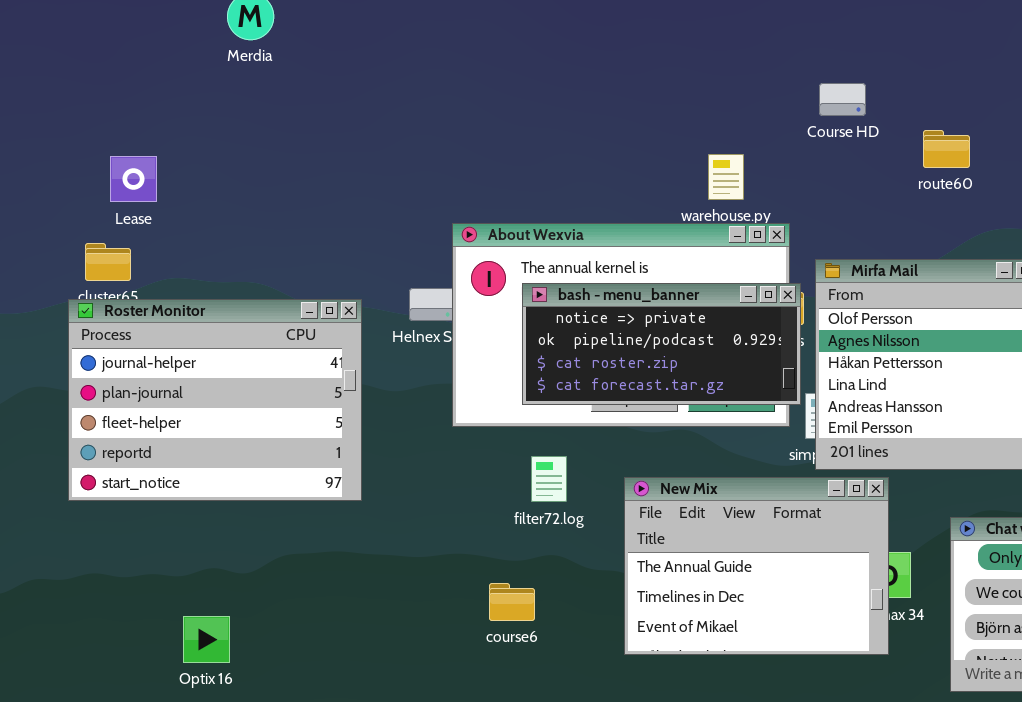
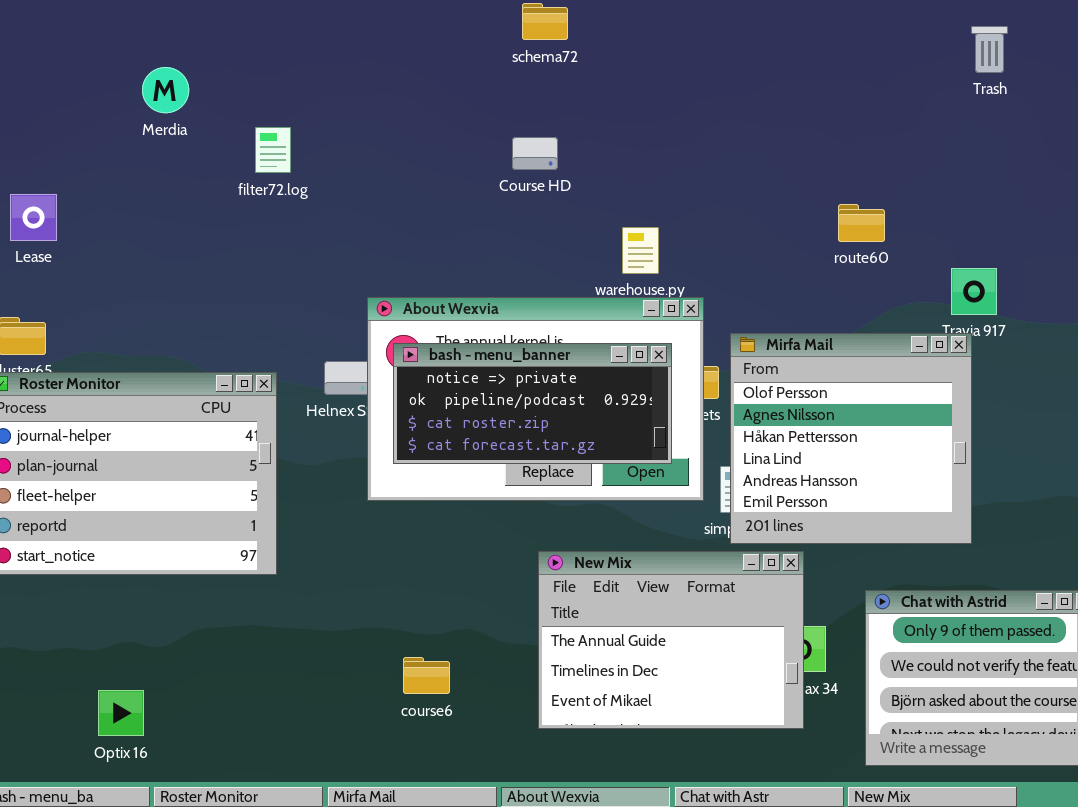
Course HD: [819,83,866,116] -> [512,137,558,170], moved
Lease: [110,156,157,202] -> [10,194,57,241], moved
bash - menu_banner: [522,283,801,405] -> [393,343,672,464], moved
filter72.log: [531,456,567,502] -> [255,127,291,173], moved

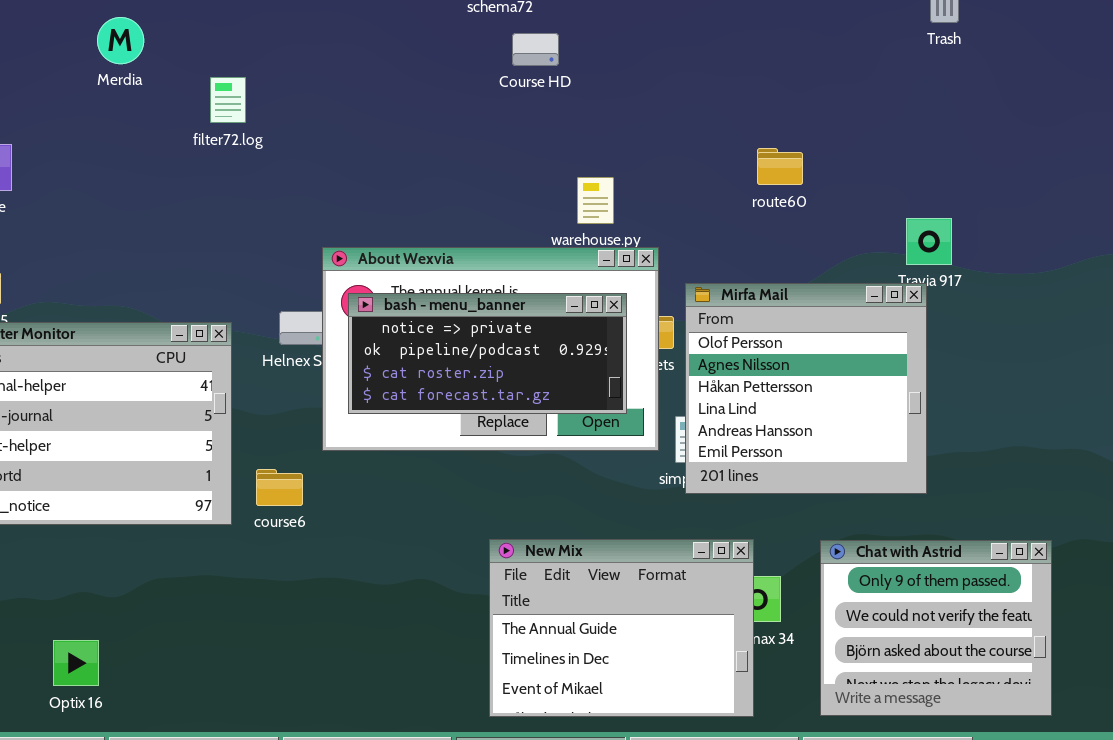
Course HD: [512,137,558,170] -> [512,33,559,66], moved
route60: [838,204,885,242] -> [757,148,803,185], moved
New Mix: [538,551,804,729] -> [489,539,754,717], moved
course6: [403,657,450,694] -> [256,469,303,506], moved

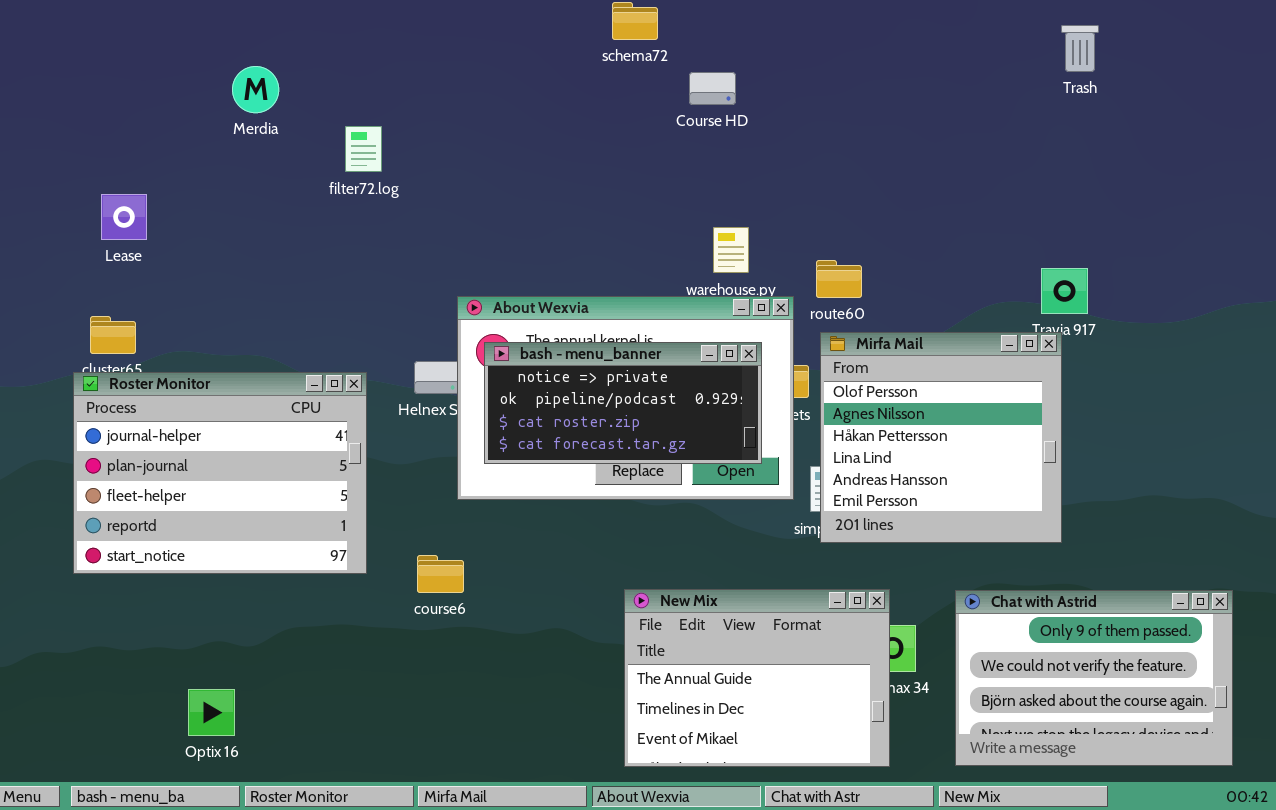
Course HD: [512,33,559,66] -> [689,72,736,105], moved
route60: [757,148,803,185] -> [816,260,862,298], moved
course6: [256,469,303,506] -> [417,555,464,593], moved
Chat with Astrid: [820,540,1052,716] -> [955,590,1233,766], resized

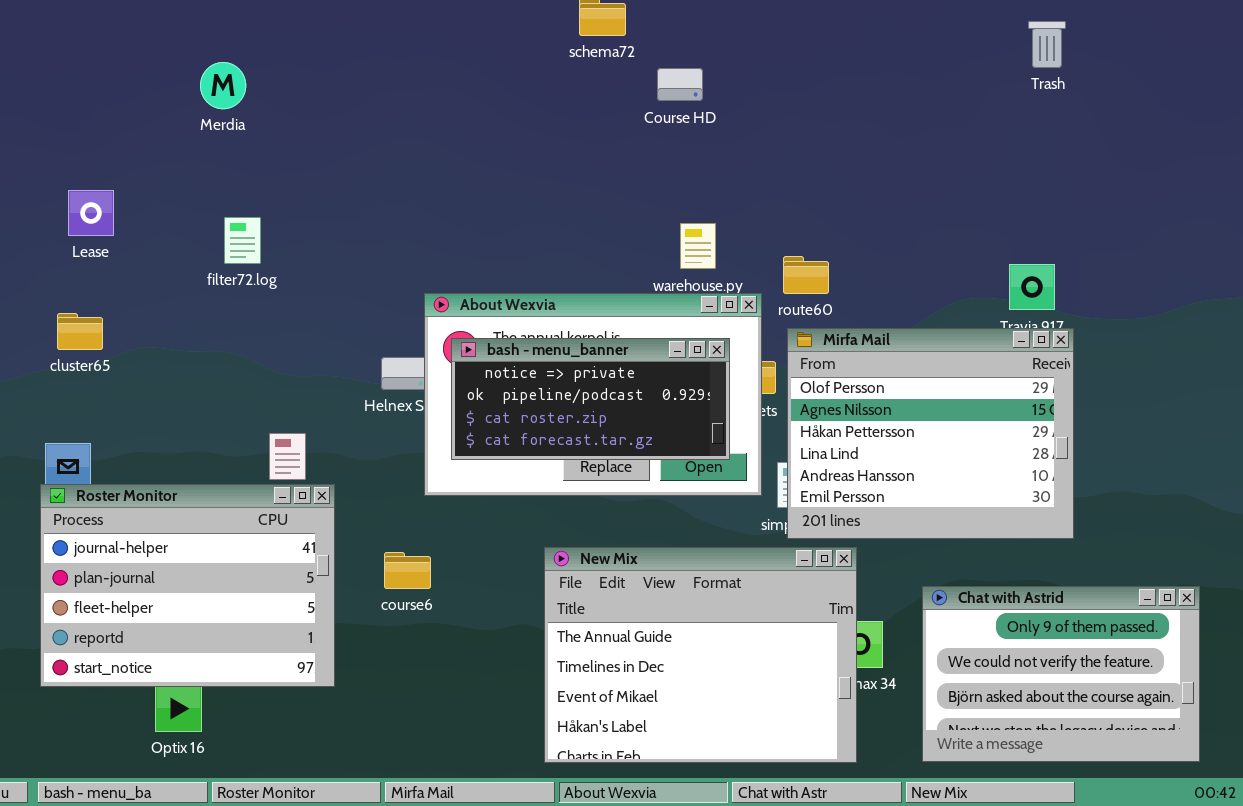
filter72.log: [345,126,382,172] -> [224,217,261,264], moved
Mirfa Mail: [820,332,1062,543] -> [787,328,1074,539], resized
Roster Monitor: [73,372,367,574] -> [40,484,335,687], moved
New Mix: [624,589,890,767] -> [544,547,857,763], resized

